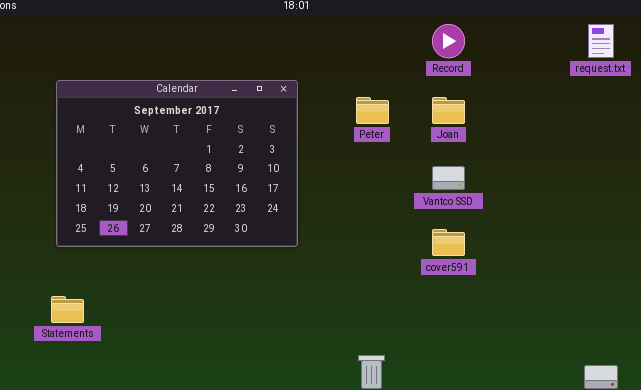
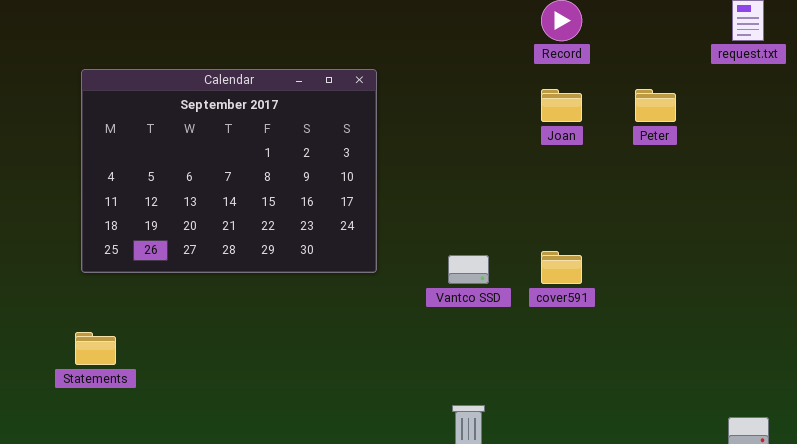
Peter: [356,97,389,124] -> [635,89,676,122], moved
Vantco SSD: [432,166,465,190] -> [448,255,489,284], moved

